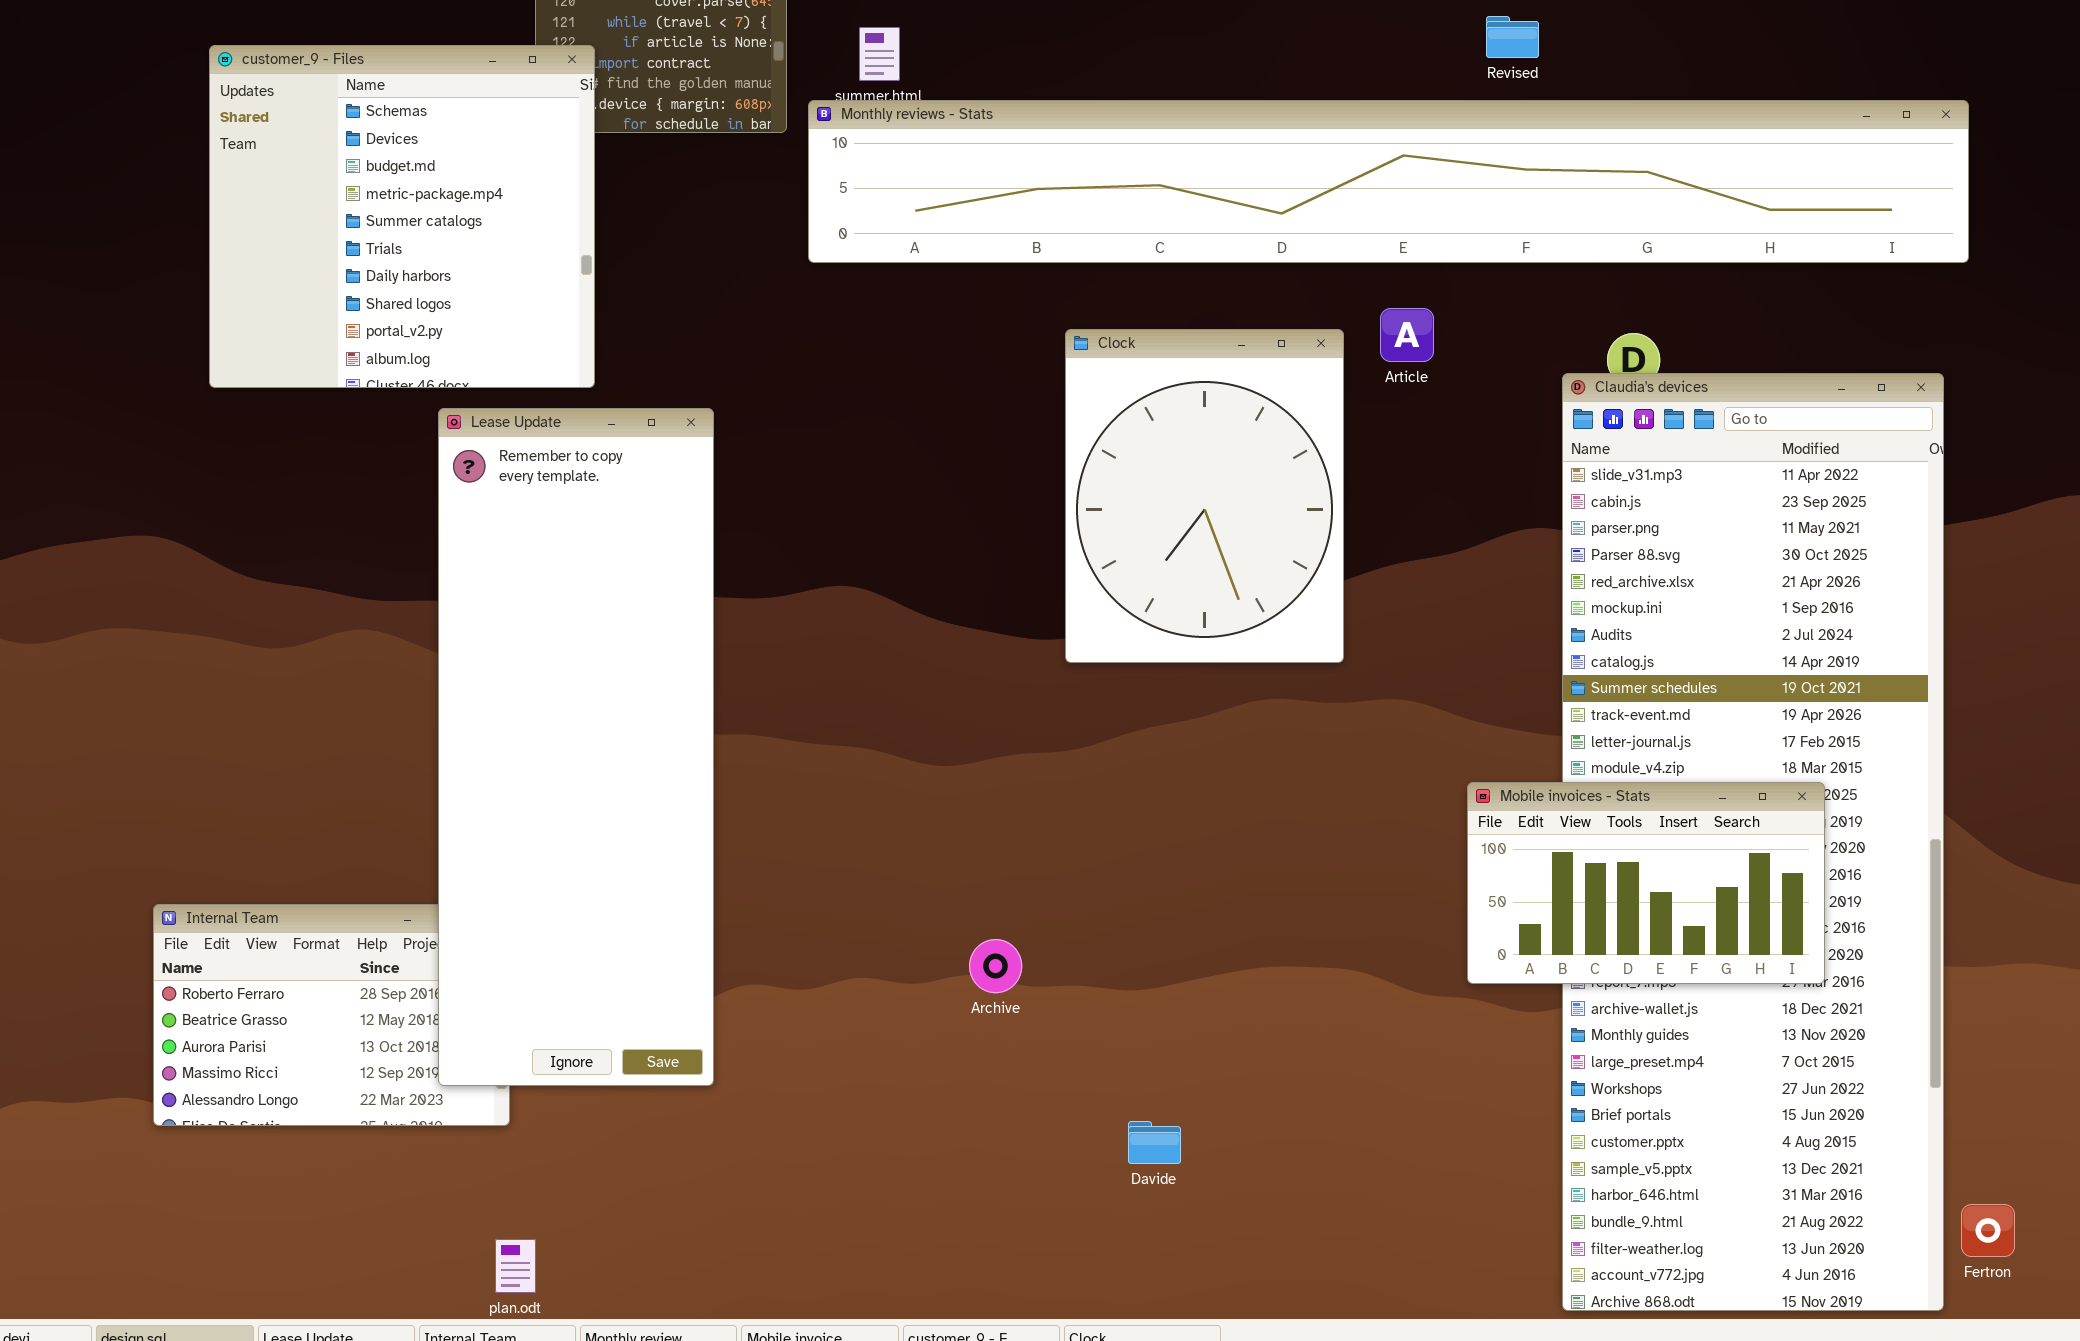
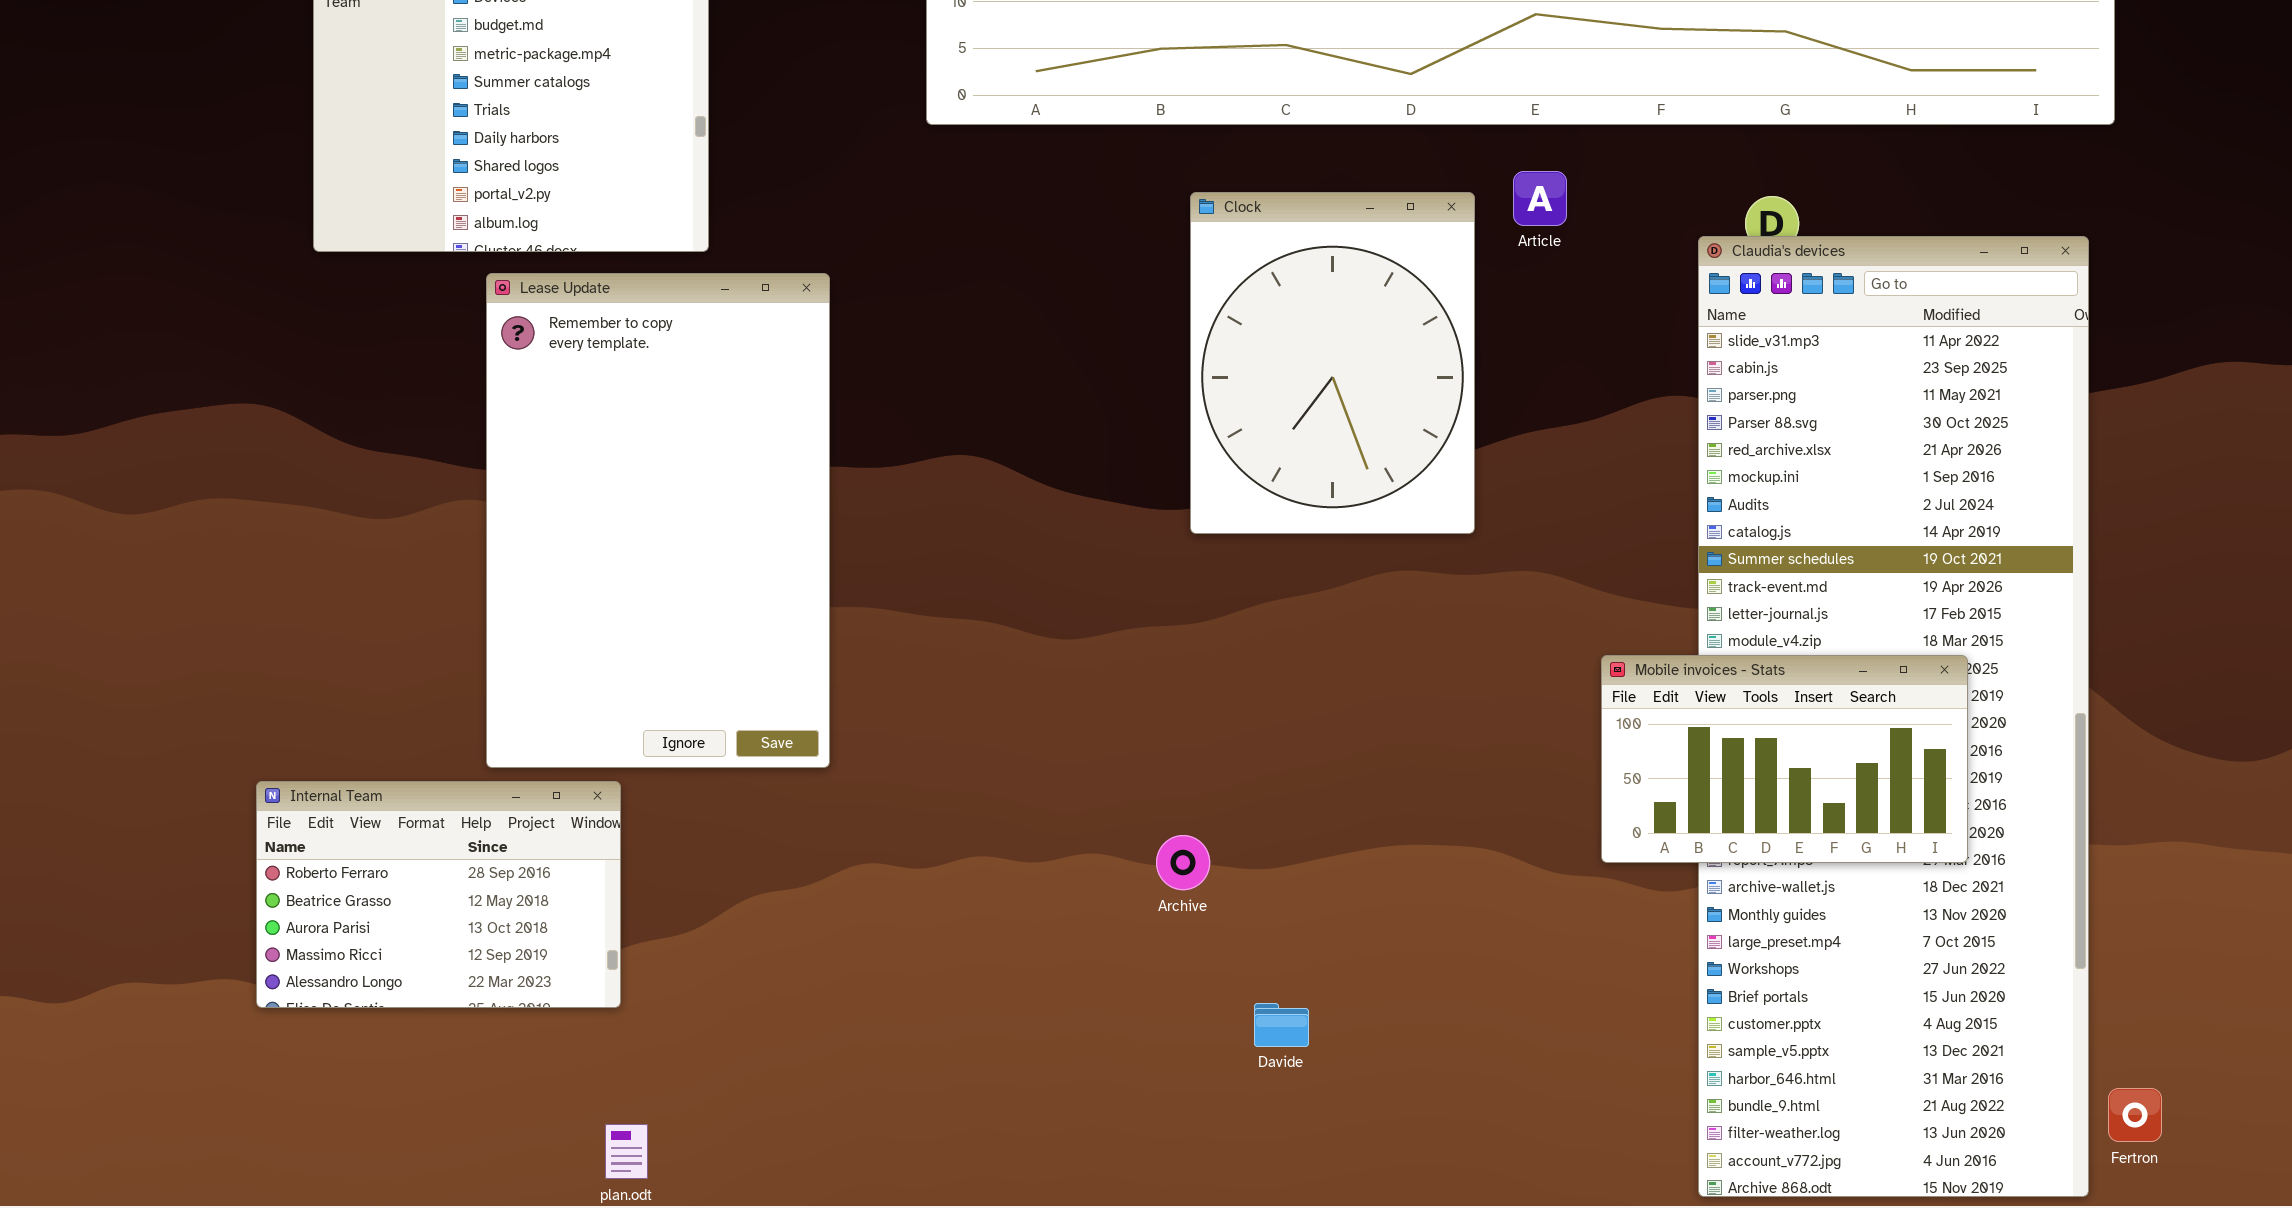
Lease Update: [438,408,714,1086] -> [486,273,830,768], resized
Archive: [969,939,1022,993] -> [1156,835,1210,890], moved

